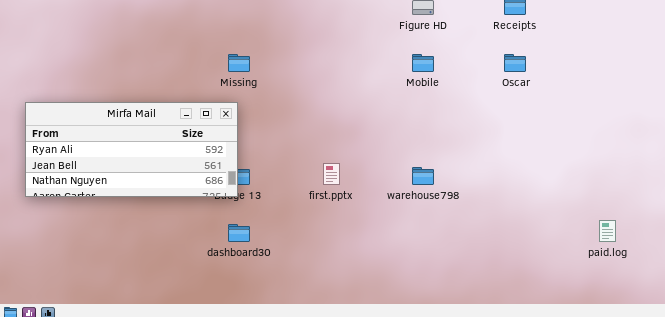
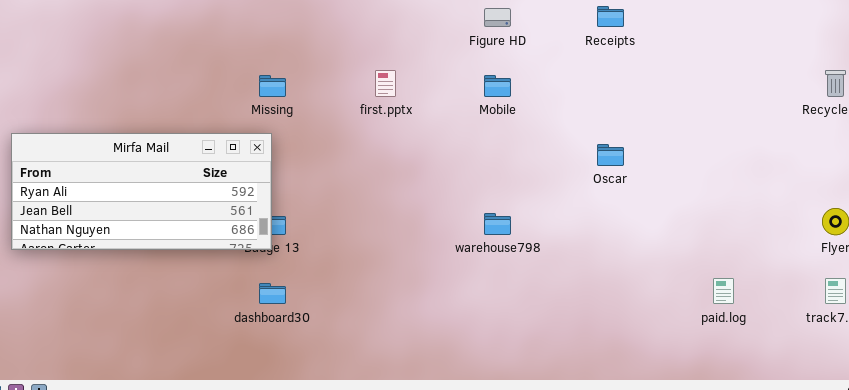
Oscar: [504,54,526,72] -> [597,144,624,166], moved
first.pptx: [323,163,340,185] -> [375,70,396,97], moved

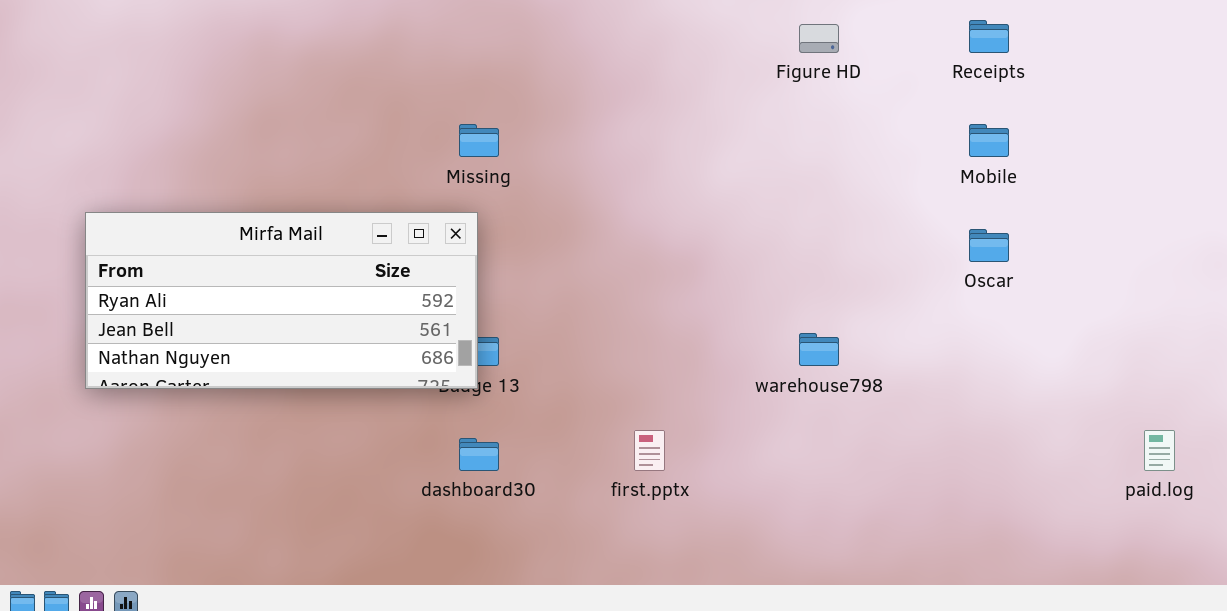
first.pptx: [375,70,396,97] -> [634,430,665,471], moved
Mobile: [484,75,511,97] -> [969,124,1009,157], moved

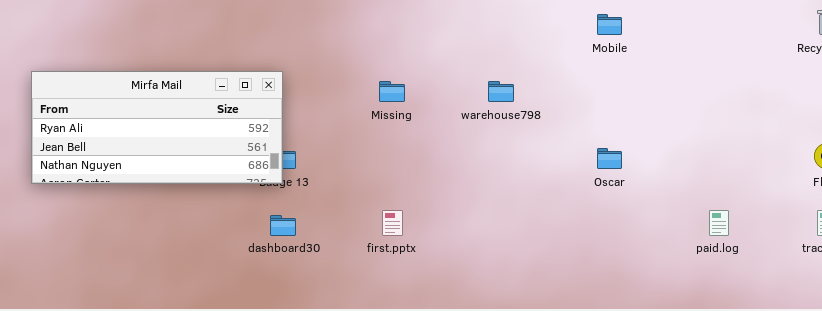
Missing: [459,124,499,157] -> [379,81,405,102], moved
Oscar: [969,229,1009,262] -> [597,148,622,169], moved
warehouse798: [799,333,839,366] -> [488,81,514,102], moved

